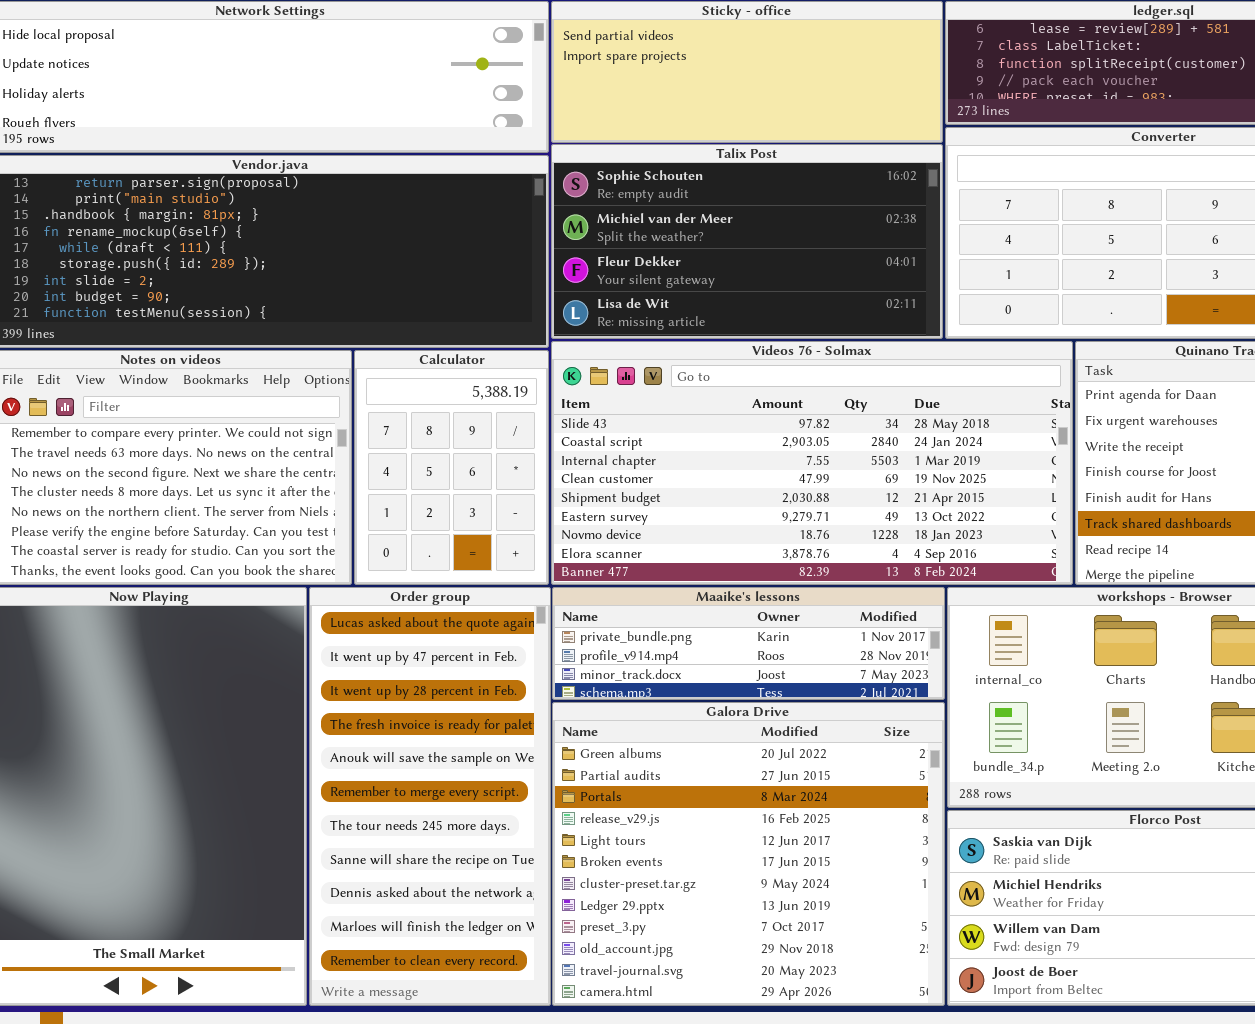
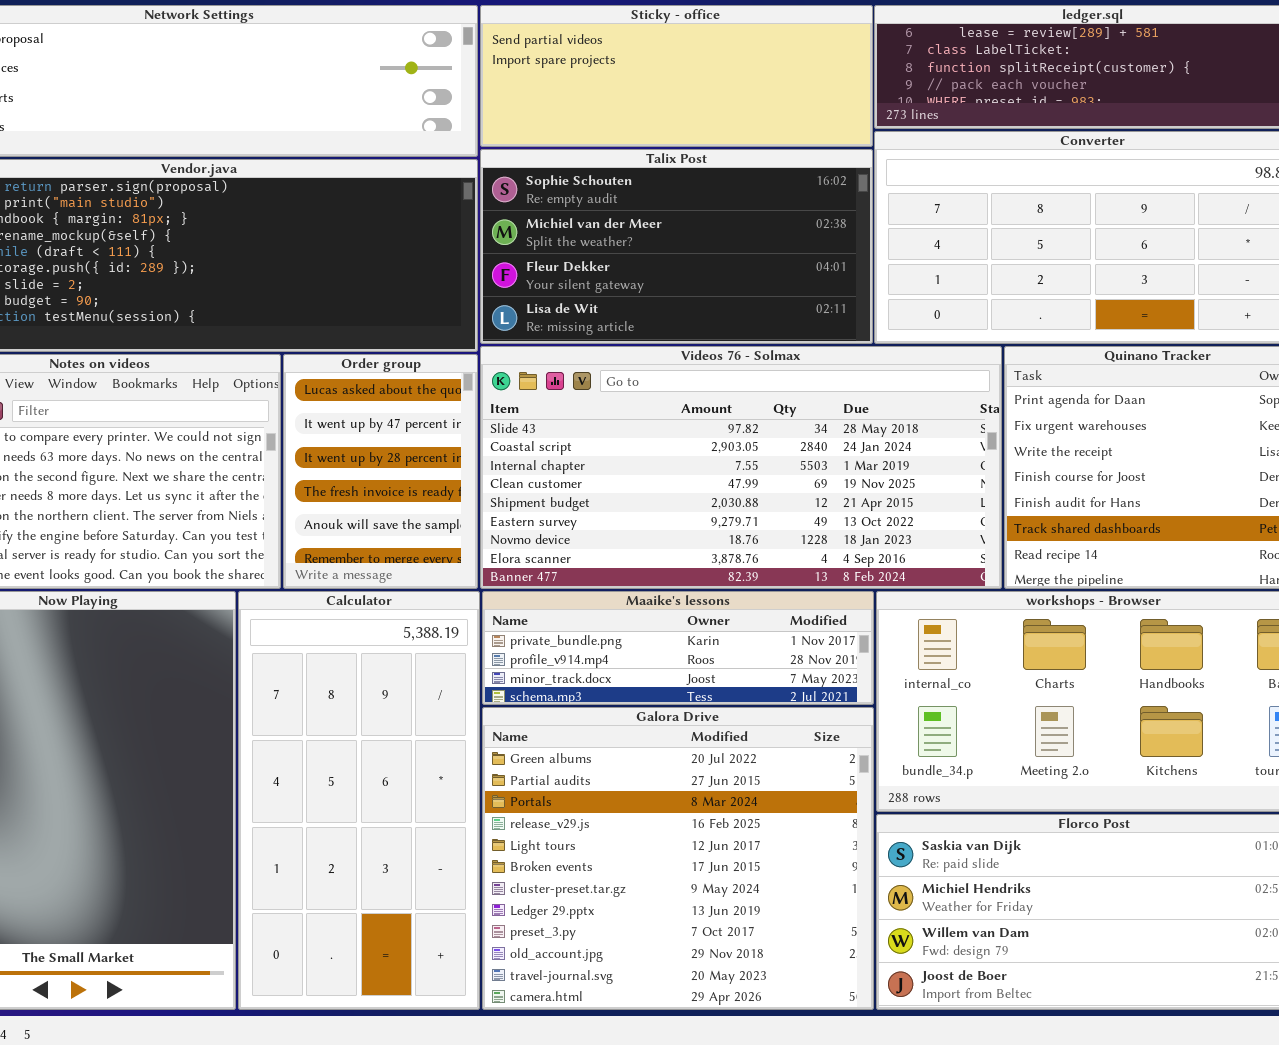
Calculator: [354,350,549,585] -> [238,591,480,1010], moved, resized
Order group: [309,587,551,1006] -> [283,354,478,589], moved, resized

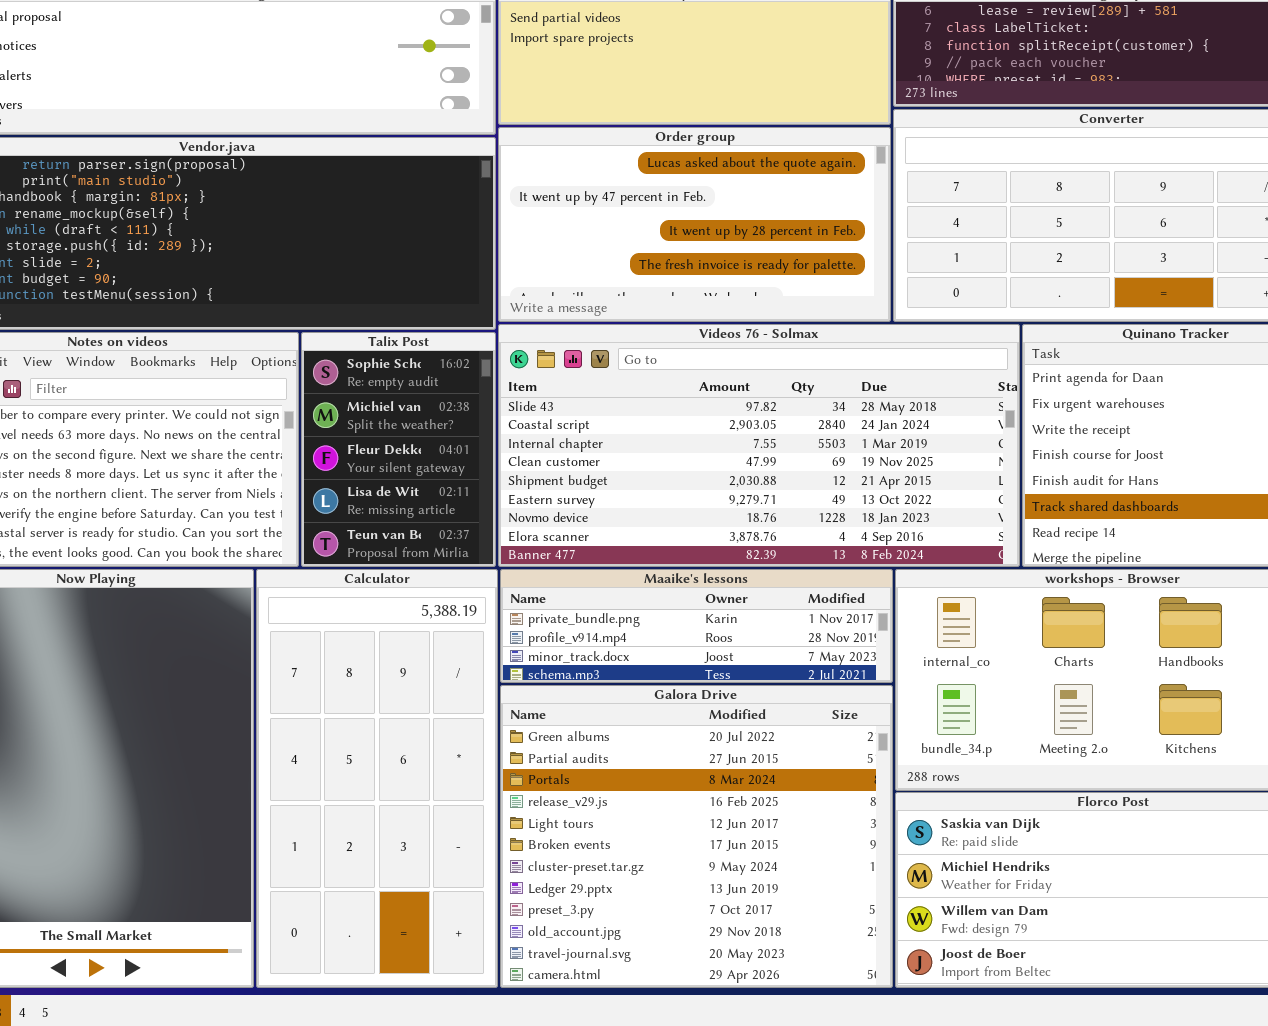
Talix Post: [480,149,873,344] -> [301,332,496,567], moved, resized
Order group: [283,354,478,589] -> [498,127,891,322], moved, resized

